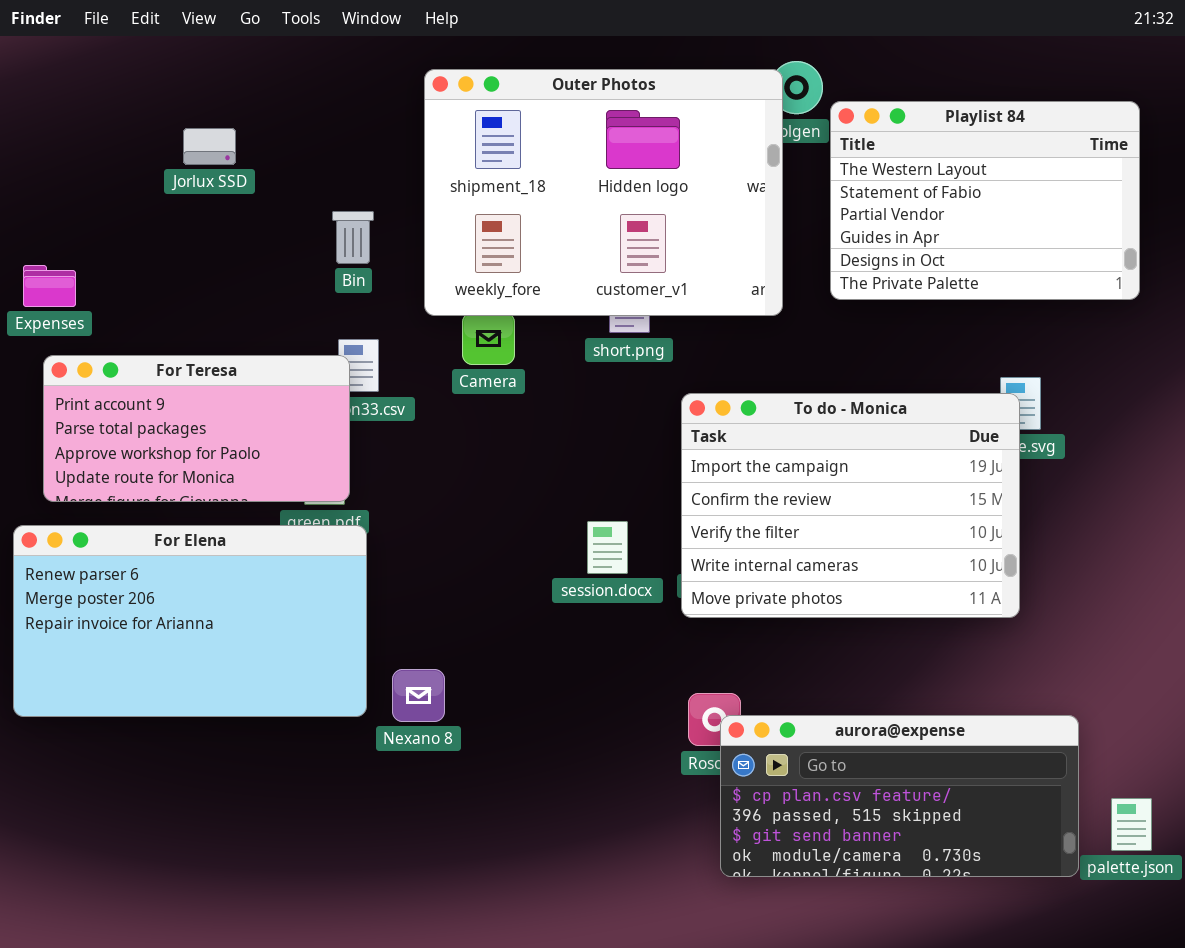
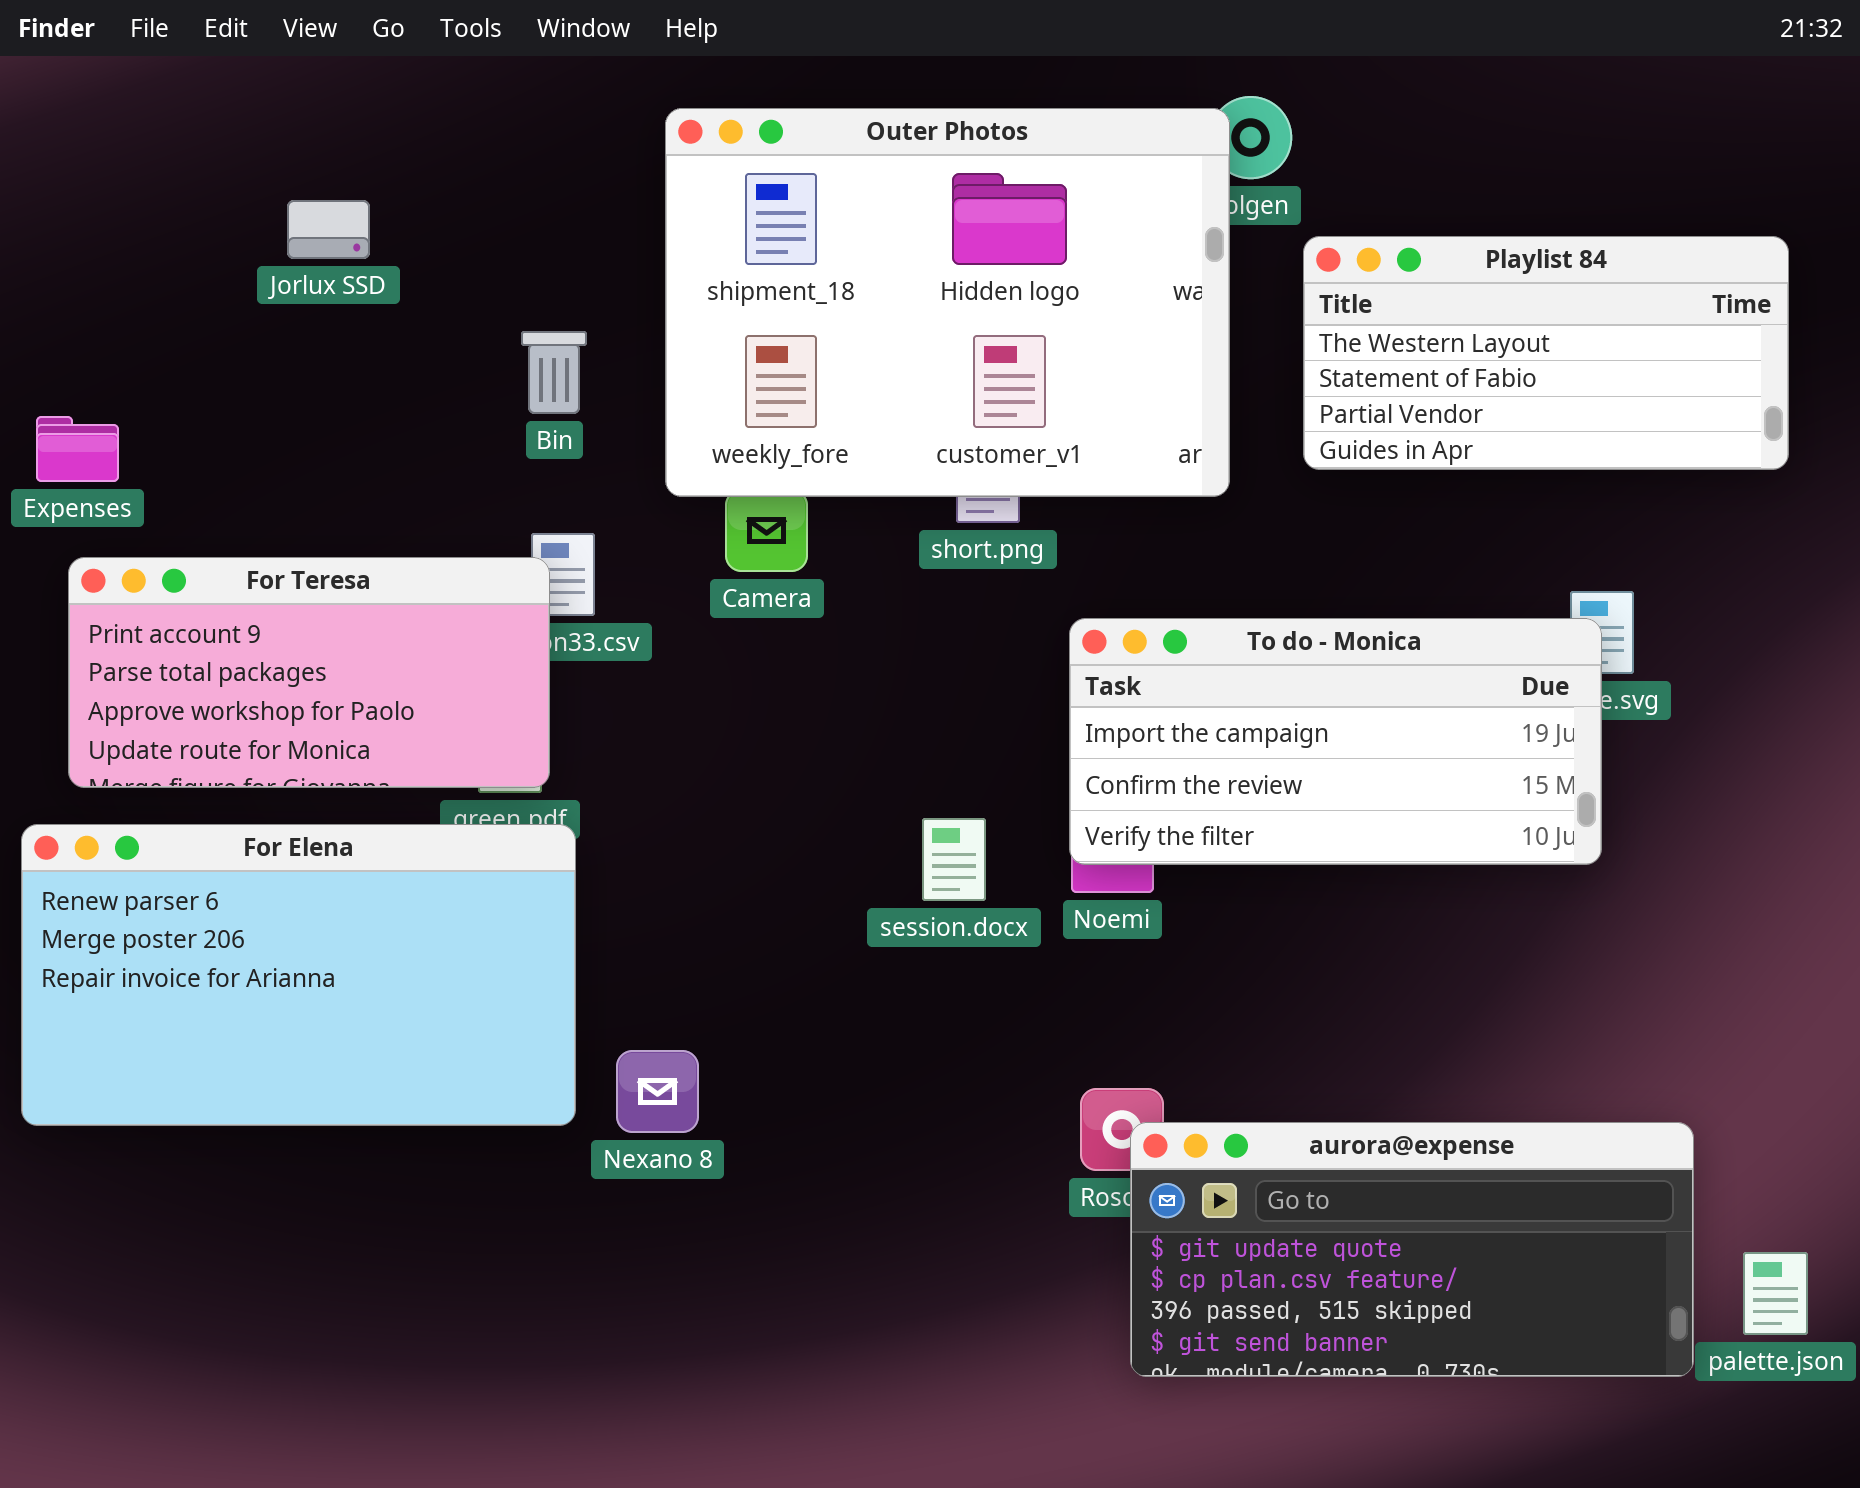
Playlist 84: [830,101,1140,300] -> [1303,236,1789,470], resized
To do - Monica: [681,393,1020,618] -> [1069,618,1602,865], resized
aurora@expense: [720,715,1079,877] -> [1130,1122,1694,1377], scrolled up 1 row

